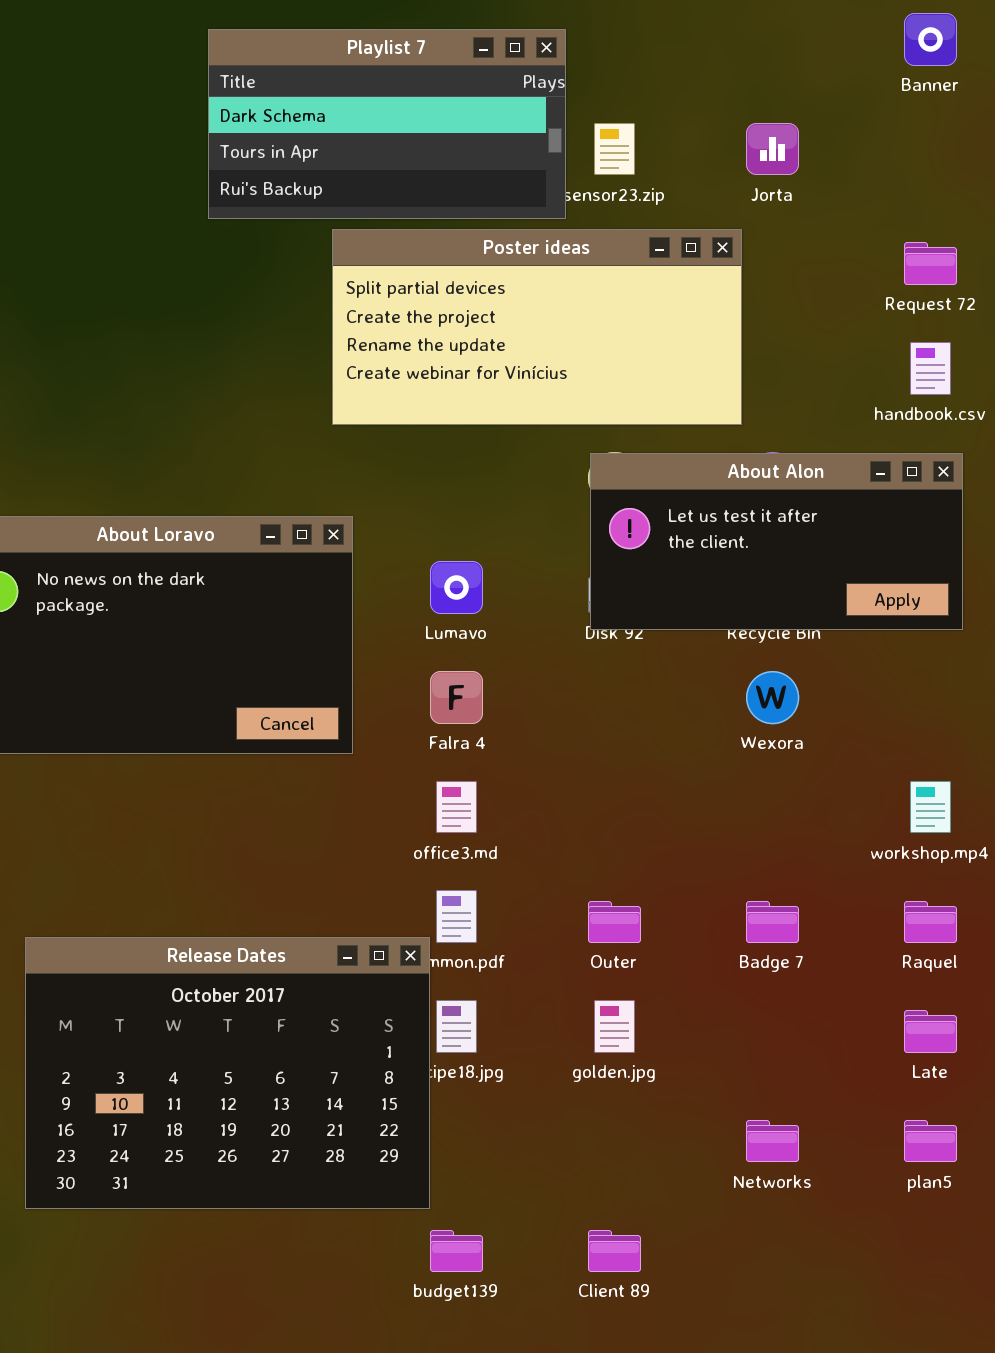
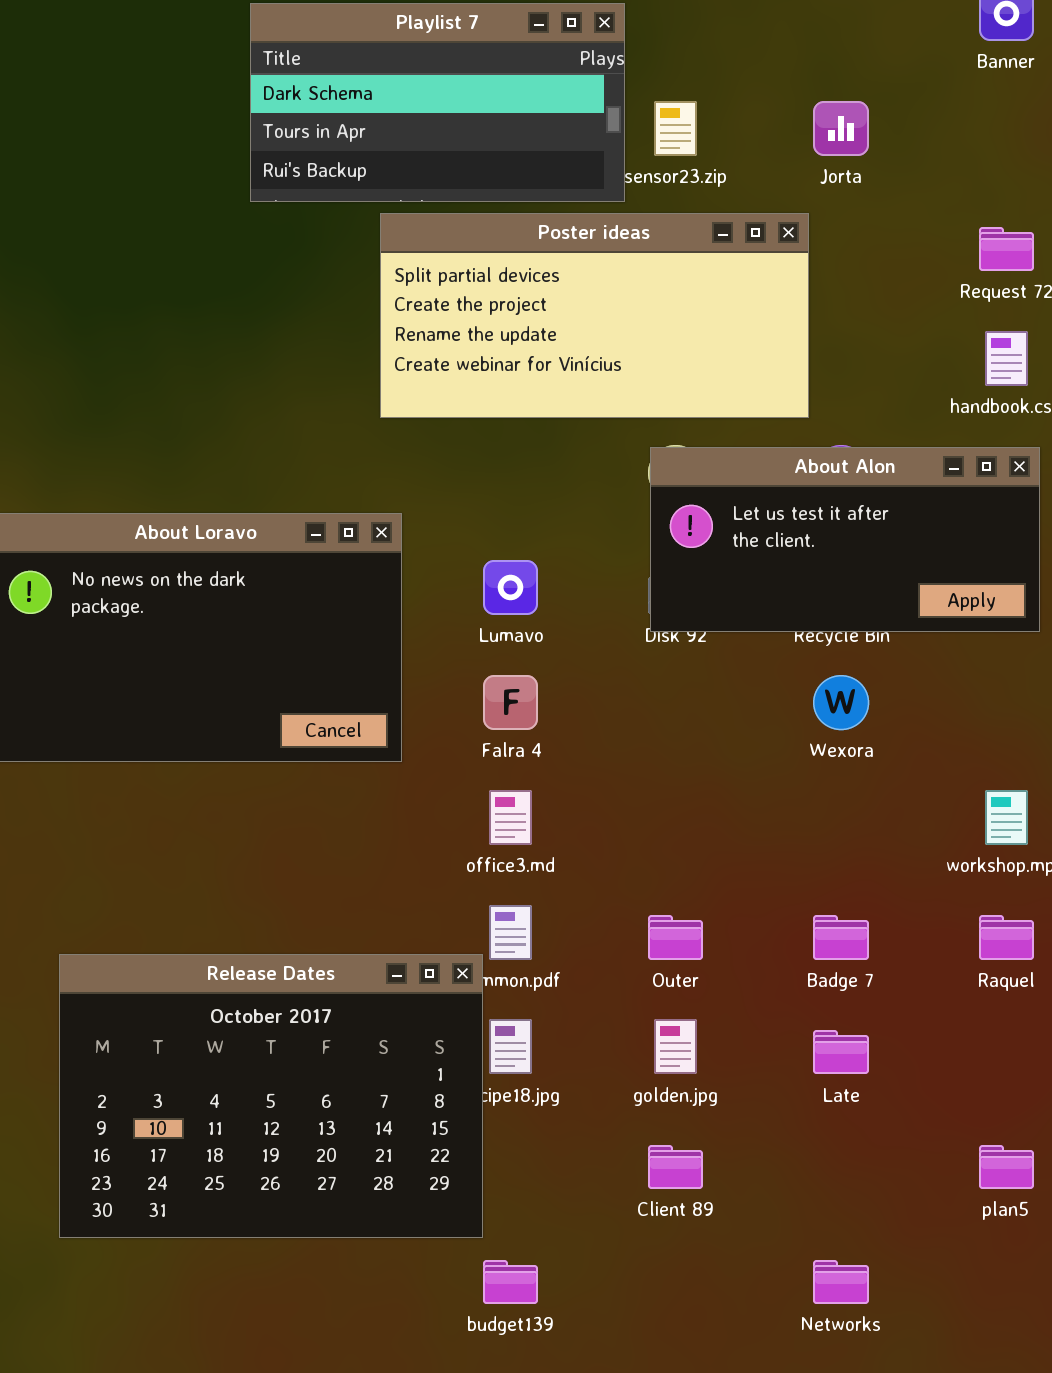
Late: [904,1010,957,1053] -> [813,1030,869,1074], moved
Networks: [746,1120,799,1162] -> [813,1260,869,1304], moved
Client 89: [588,1230,641,1272] -> [648,1145,703,1189], moved

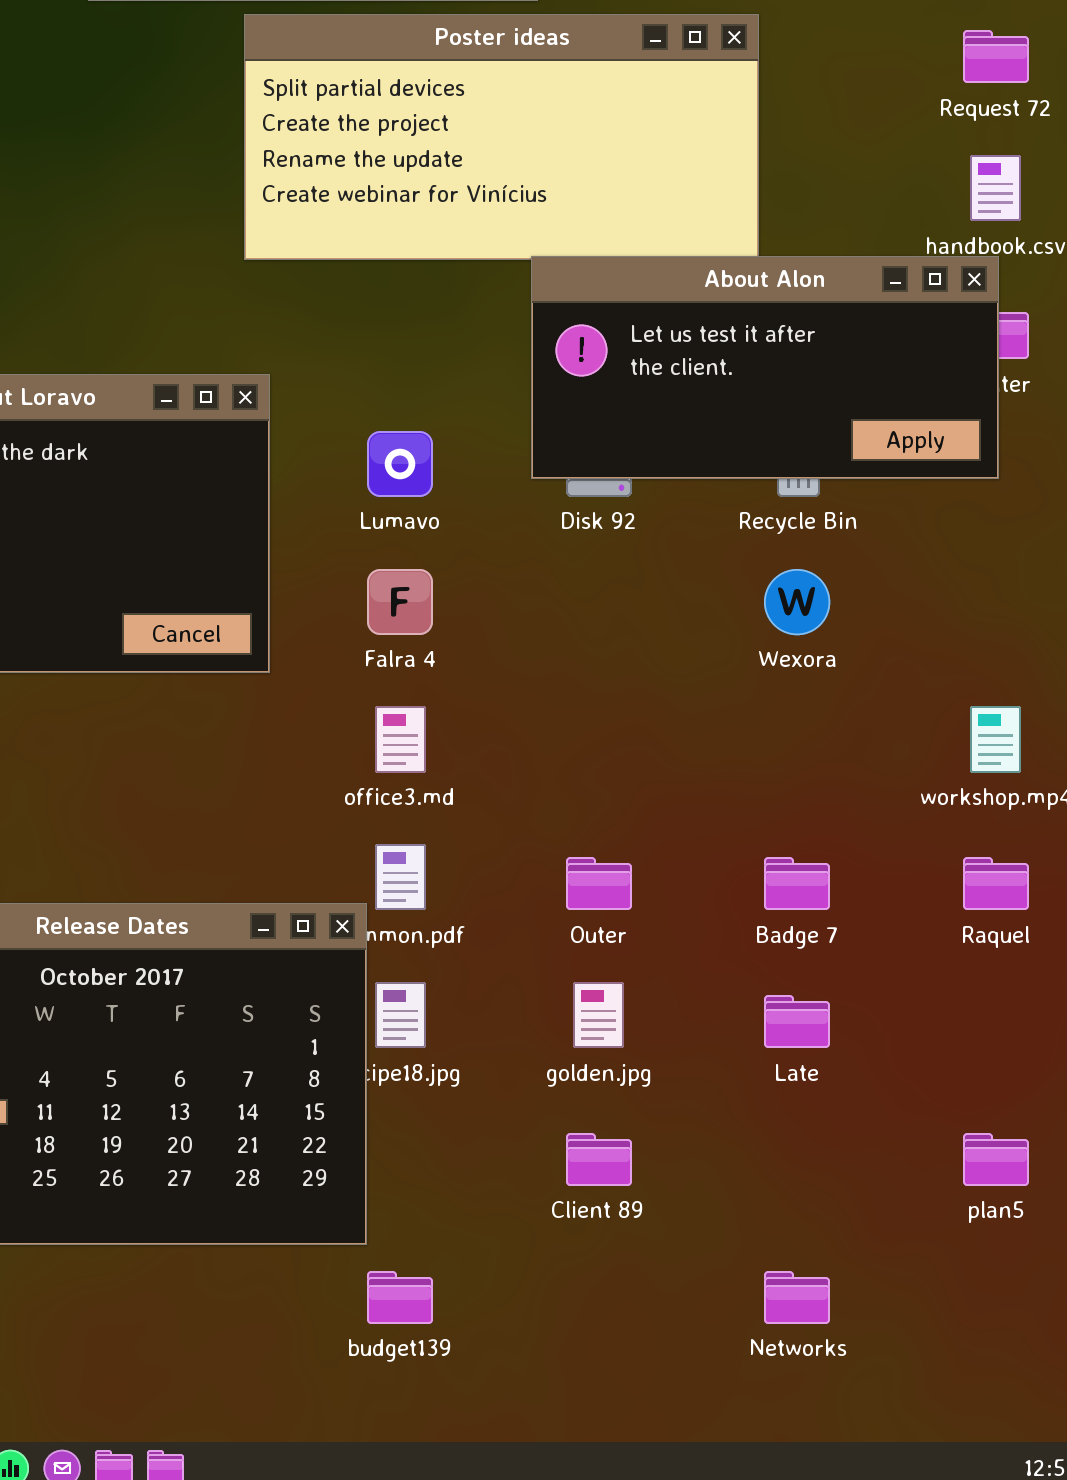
About Alon: [650,447,1040,632] -> [531,256,999,479], moved

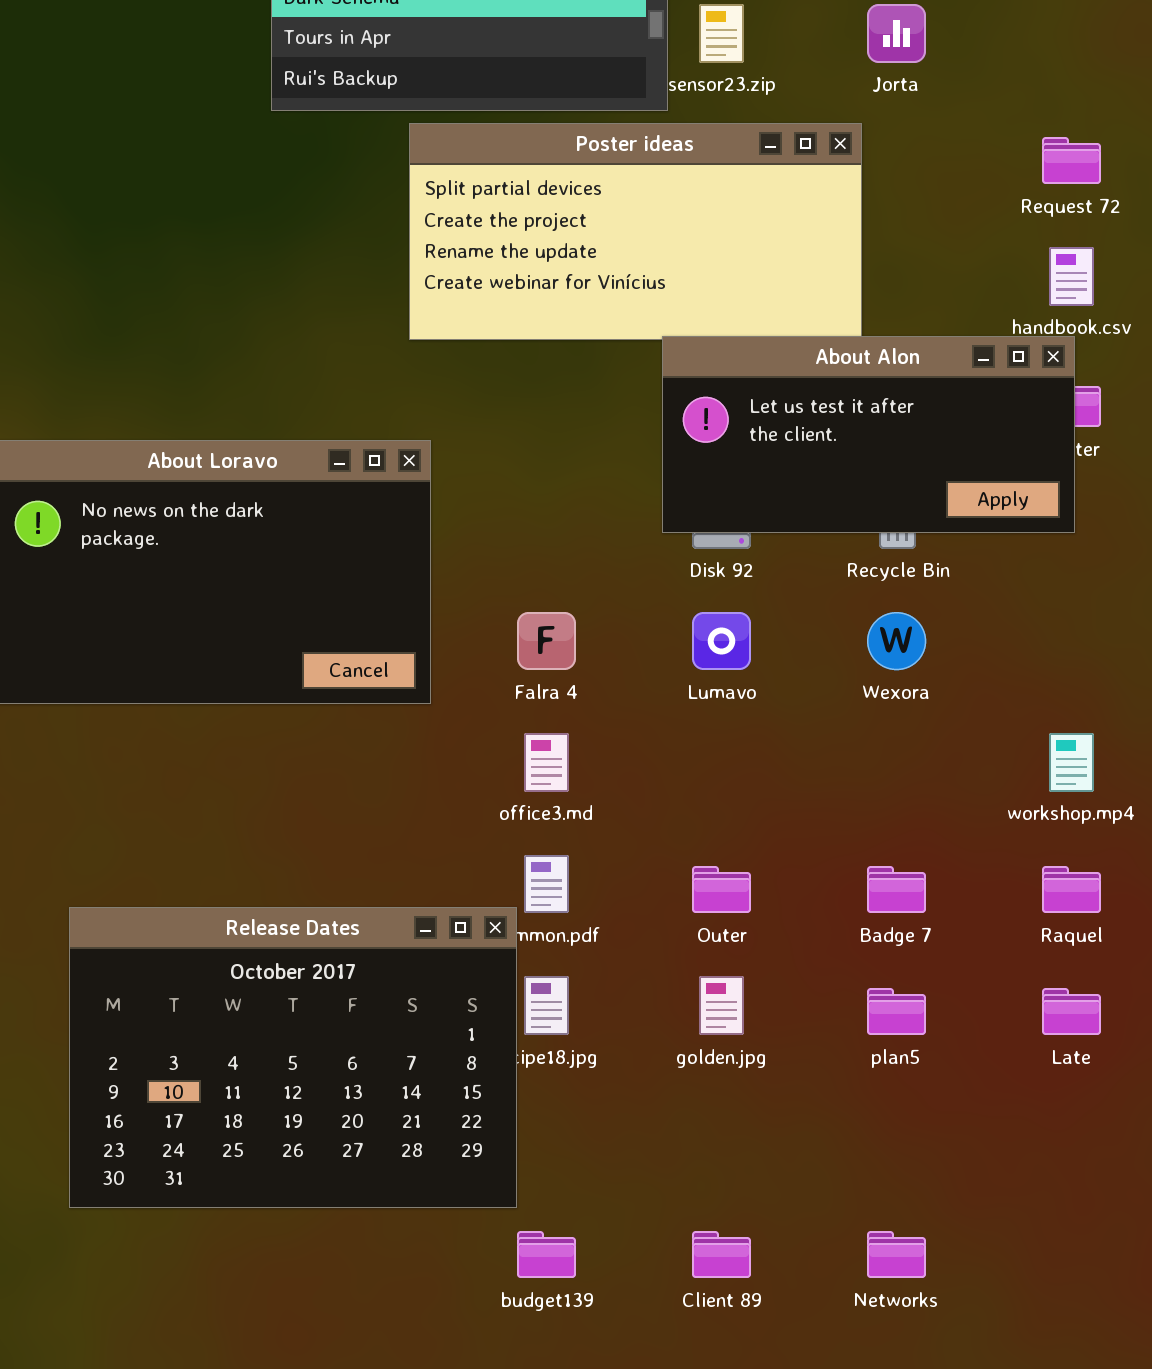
Lumavo: [367,431,433,497] -> [692,612,751,670], moved
Late: [764,995,830,1048] -> [1042,988,1101,1035], moved
Client 89: [566,1133,632,1186] -> [692,1231,751,1278], moved
plan5: [963,1133,1029,1186] -> [867,988,926,1035], moved

